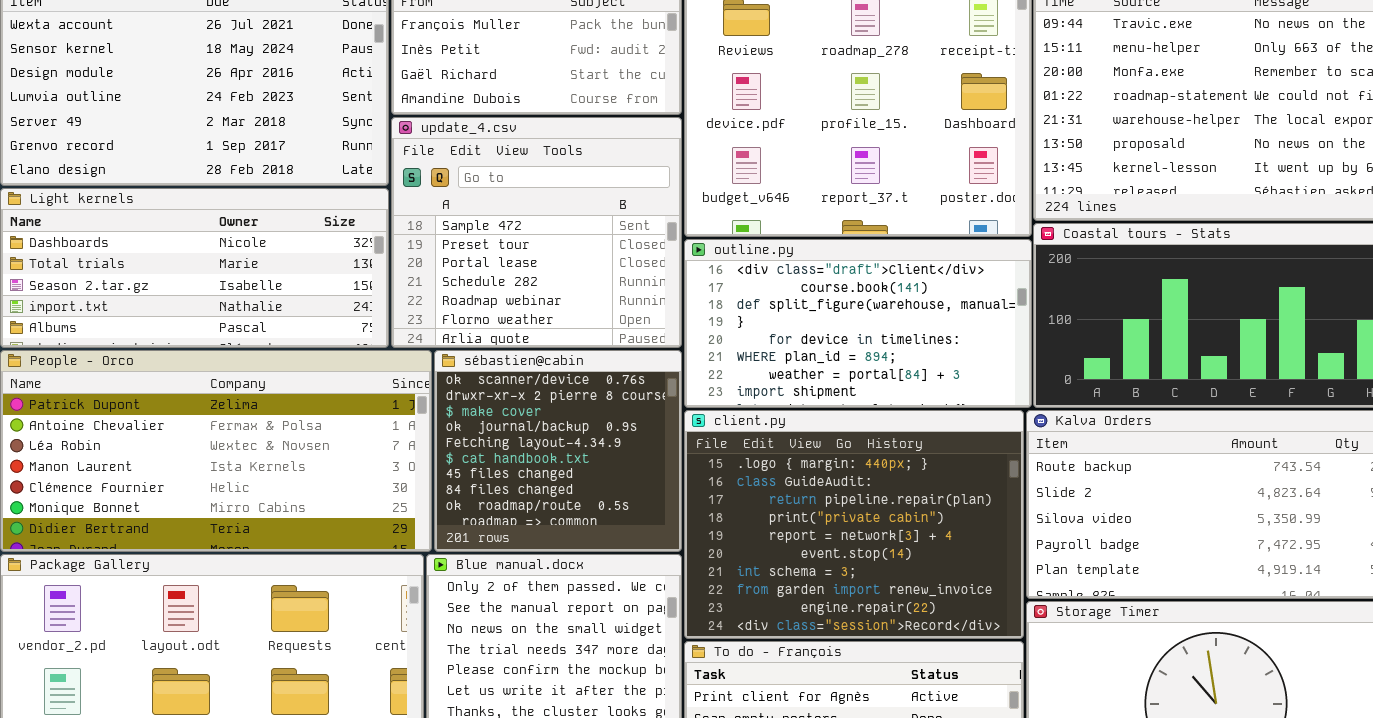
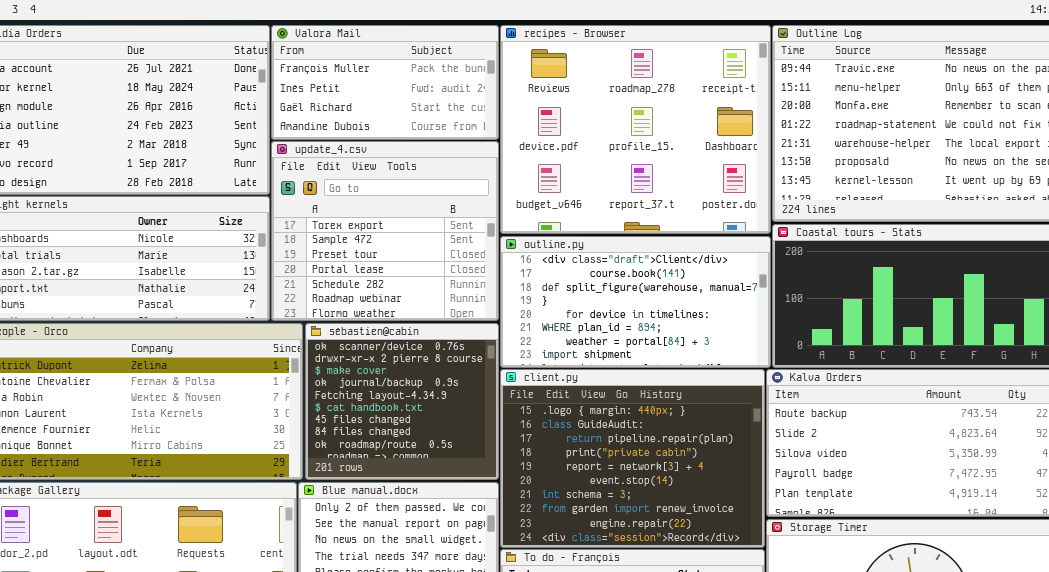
update_4.csv: [391,117,682,348] -> [271,141,499,321], scrolled up 1 row

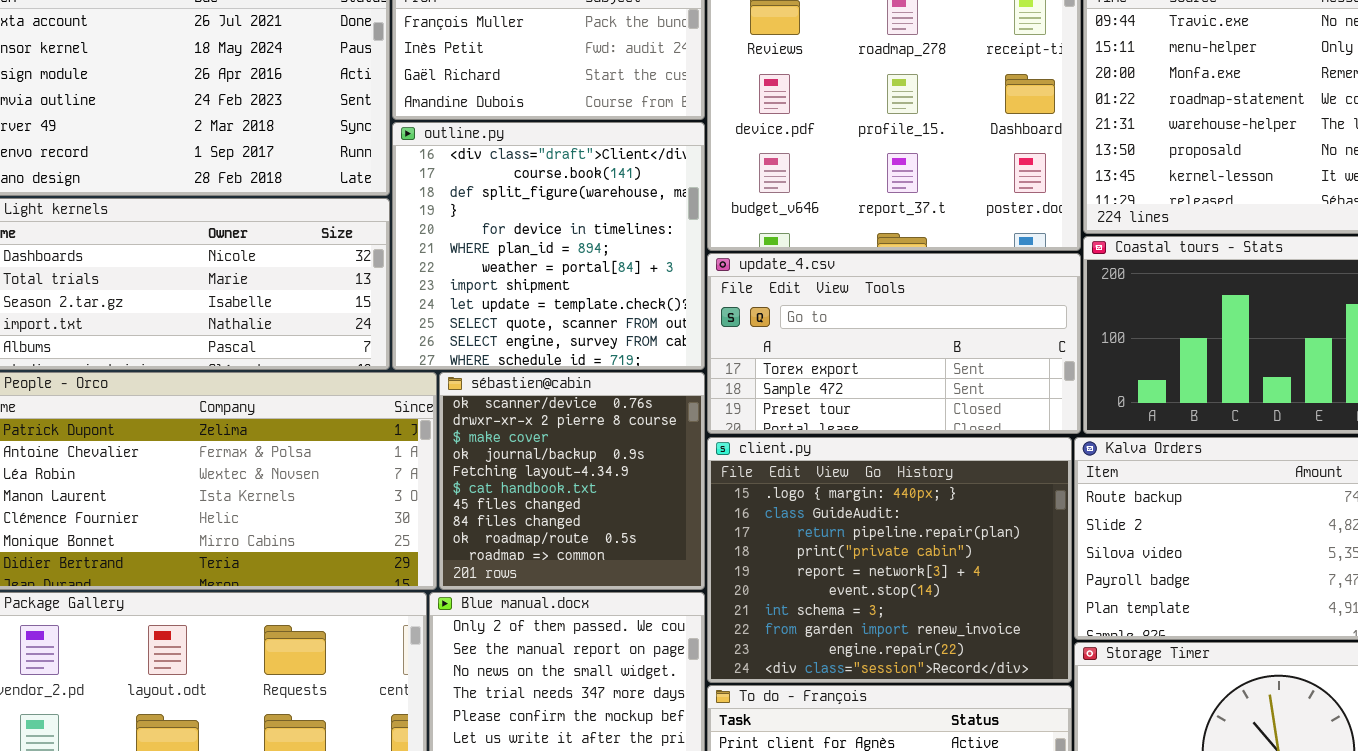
update_4.csv: [271,141,499,321] -> [707,253,1081,434], moved, resized
outline.py: [500,236,771,368] -> [392,122,705,370], moved, resized

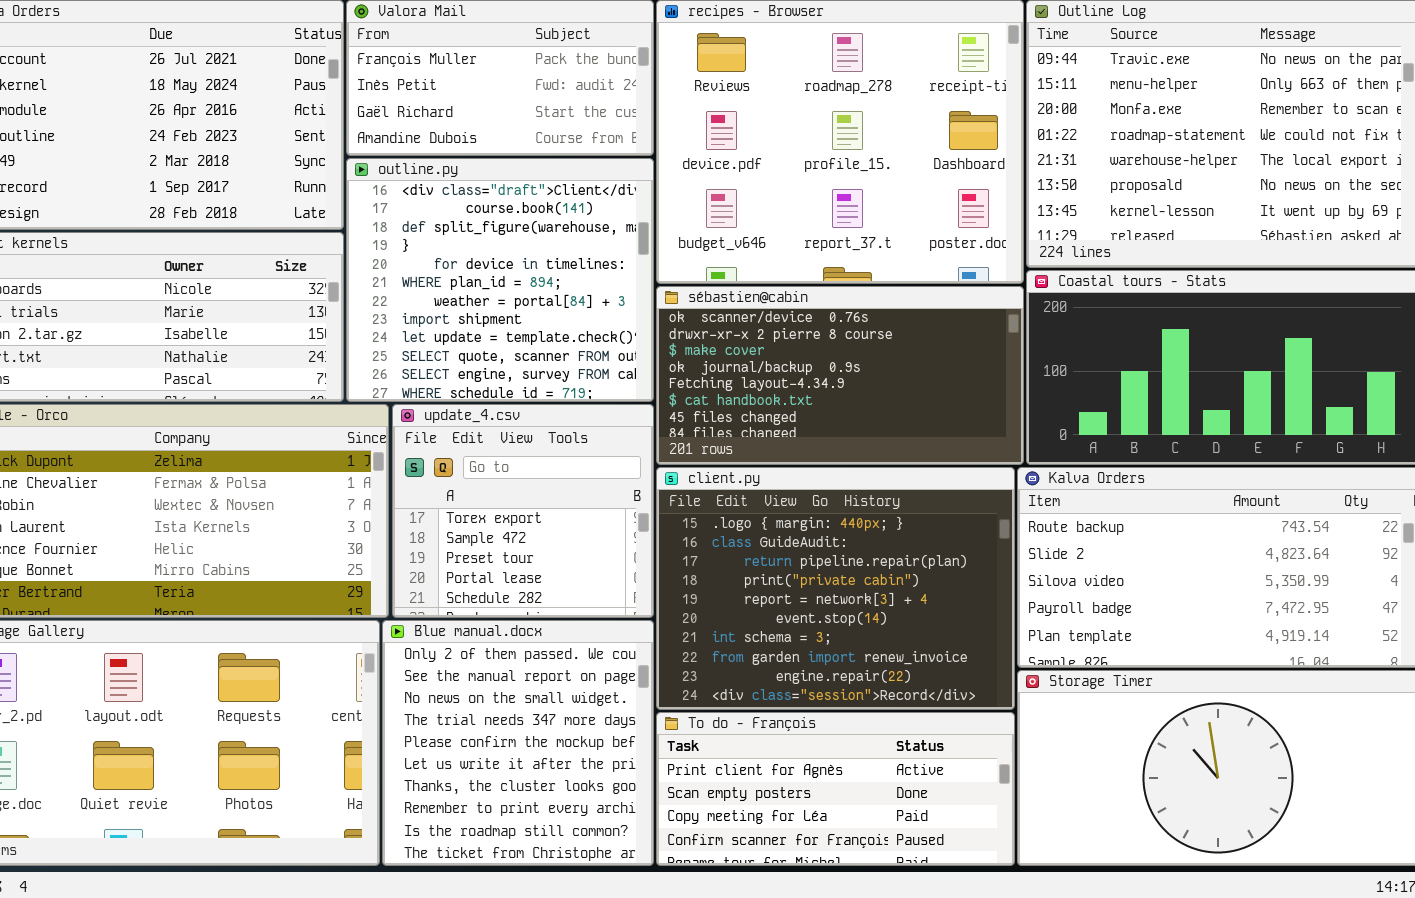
update_4.csv: [707,253,1081,434] -> [392,404,654,618], moved, resized
sébastien@cabin: [439,372,705,590] -> [656,286,1024,465], moved, resized

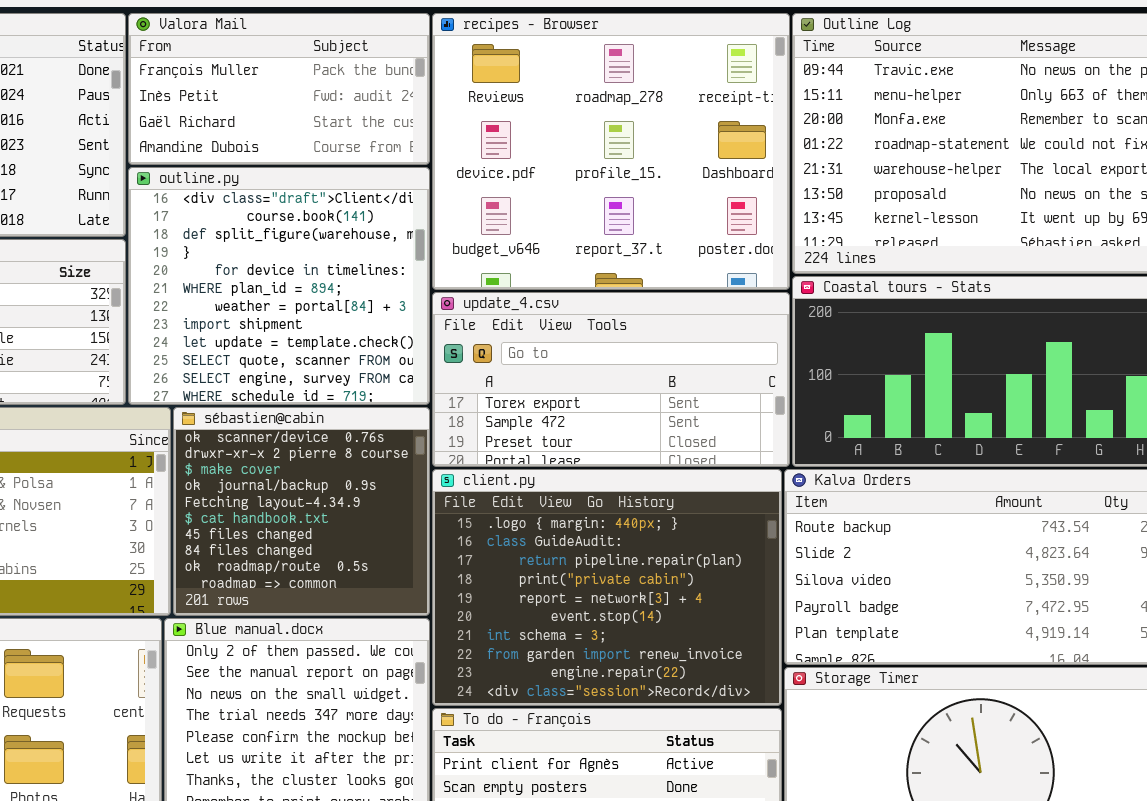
sébastien@cabin: [656,286,1024,465] -> [173,407,430,616], moved, resized
update_4.csv: [392,404,654,618] -> [432,292,790,467], moved, resized

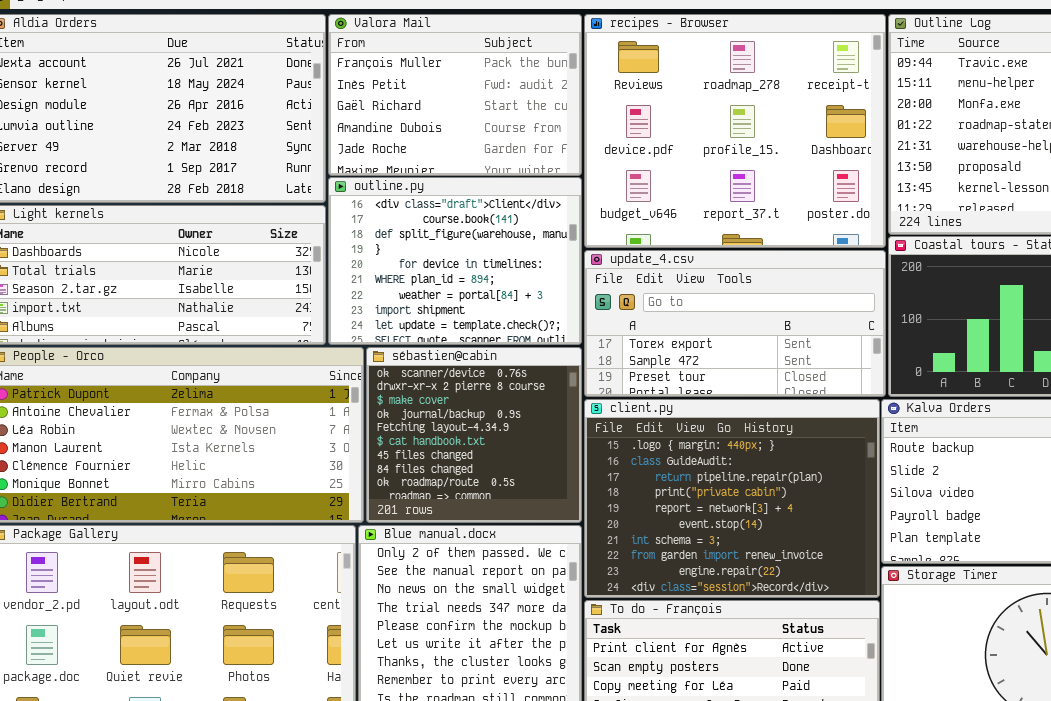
Valora Mail: [128,13,430,165] -> [328,14,582,176], resized
outline.py: [128,167,430,405] -> [328,177,582,345], resized

